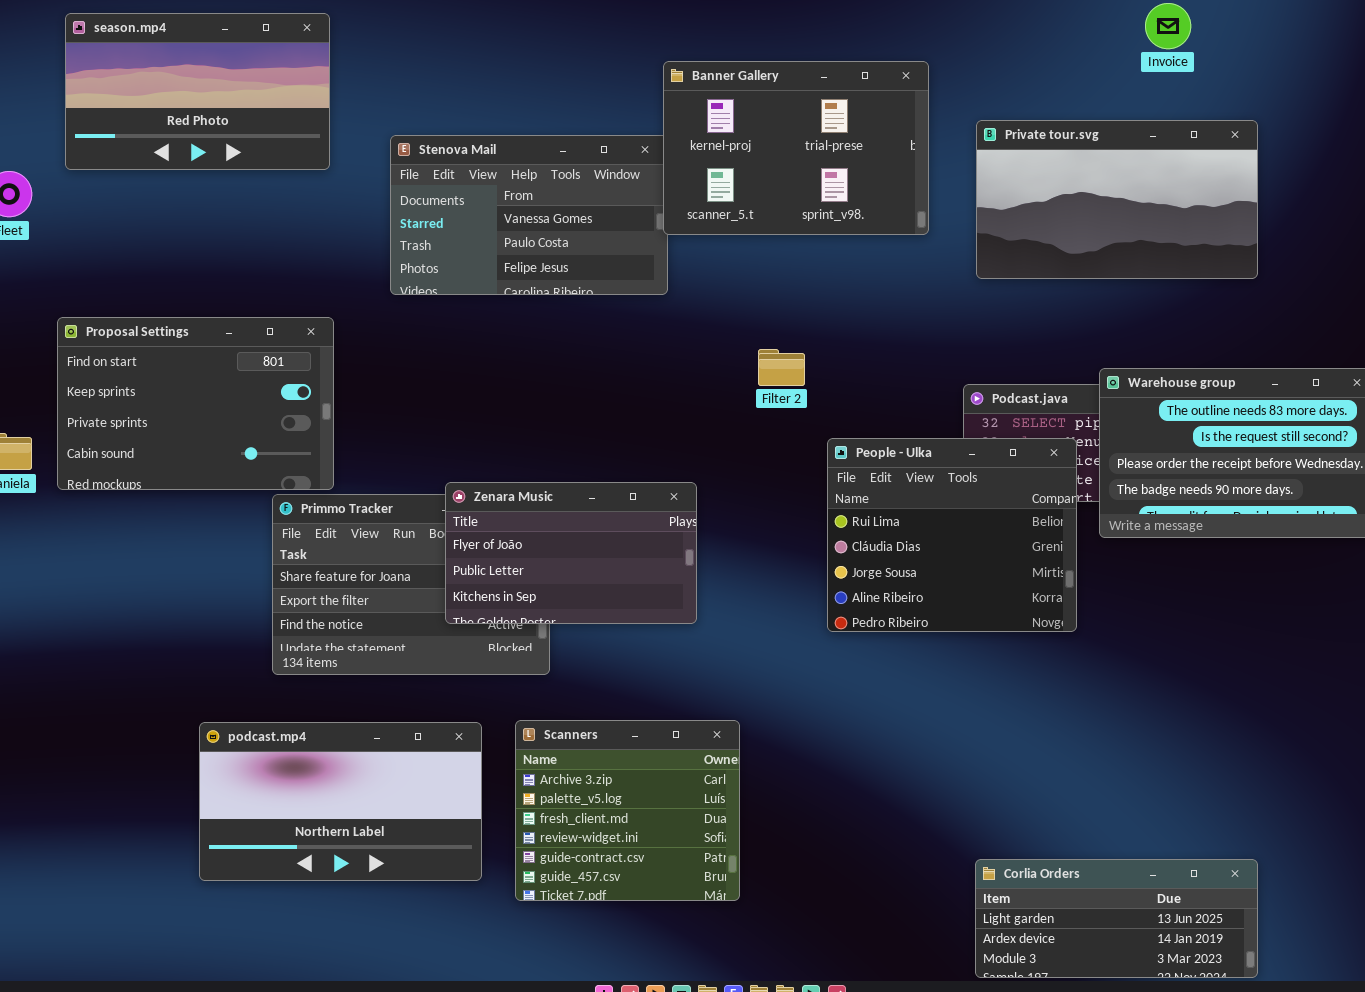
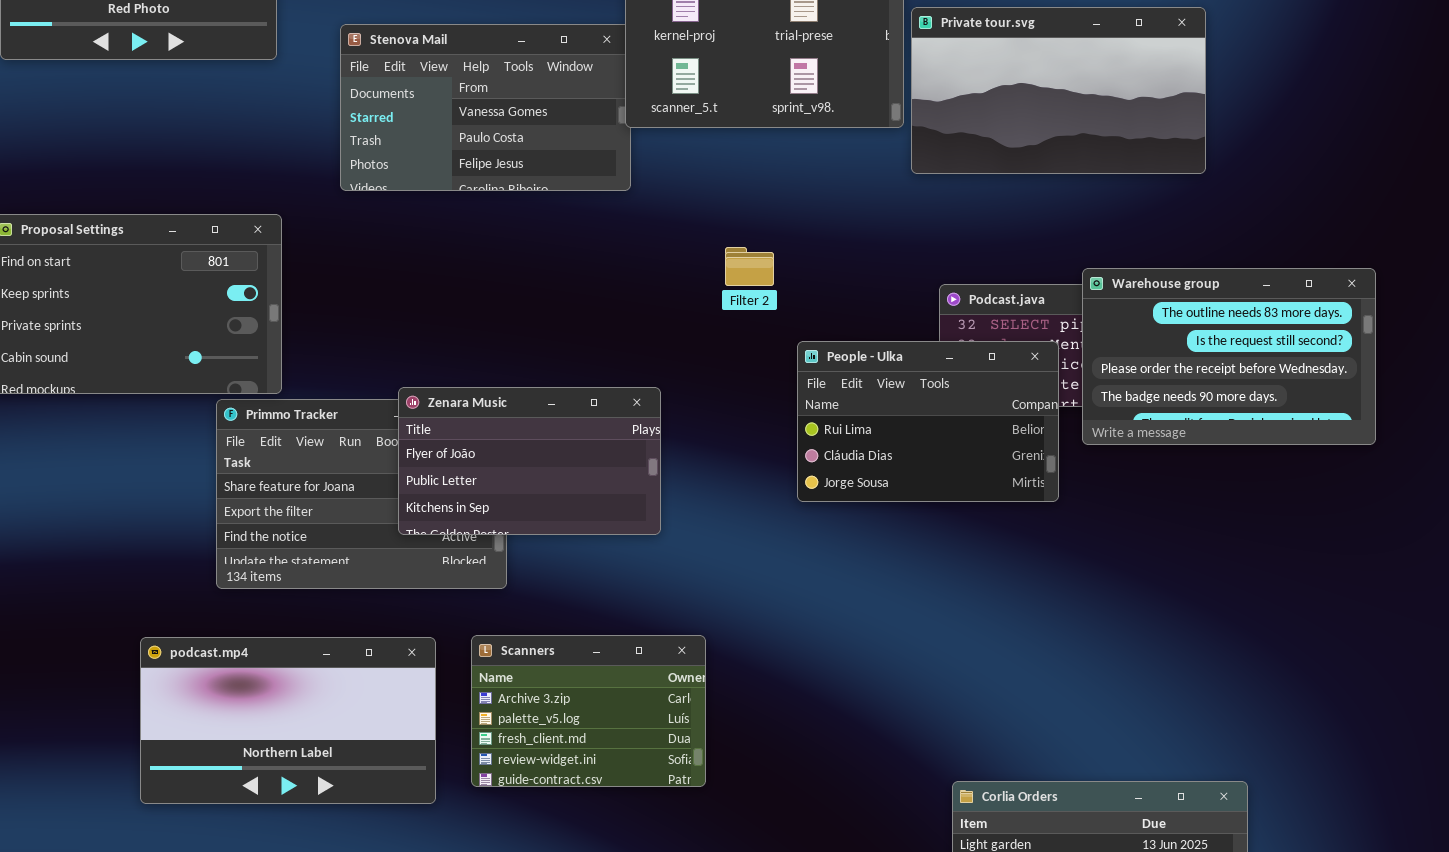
Private tour.svg: [976,120,1258,279] -> [911,7,1206,174], moved
People - Ulka: [827,438,1077,632] -> [797,341,1059,502], resized
Scanners: [515,720,740,901] -> [471,635,706,787], resized

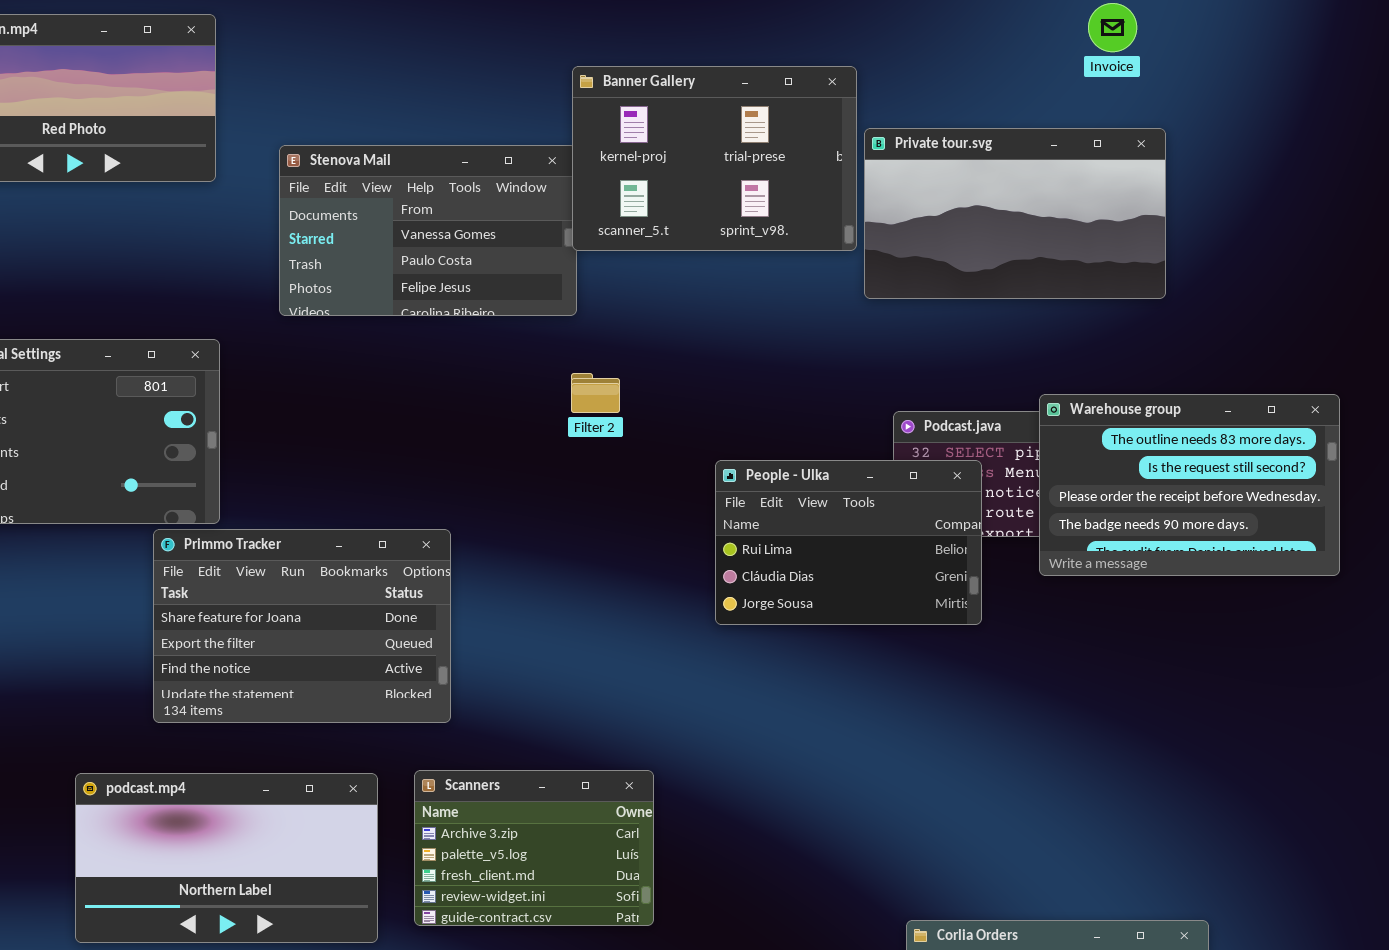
Filter 2: [725,247,774,286] -> [571,373,620,413], moved
People - Ulka: [797,341,1059,502] -> [715,460,982,625], moved
Zenara Music: [398,387,661,535] -> none, closed

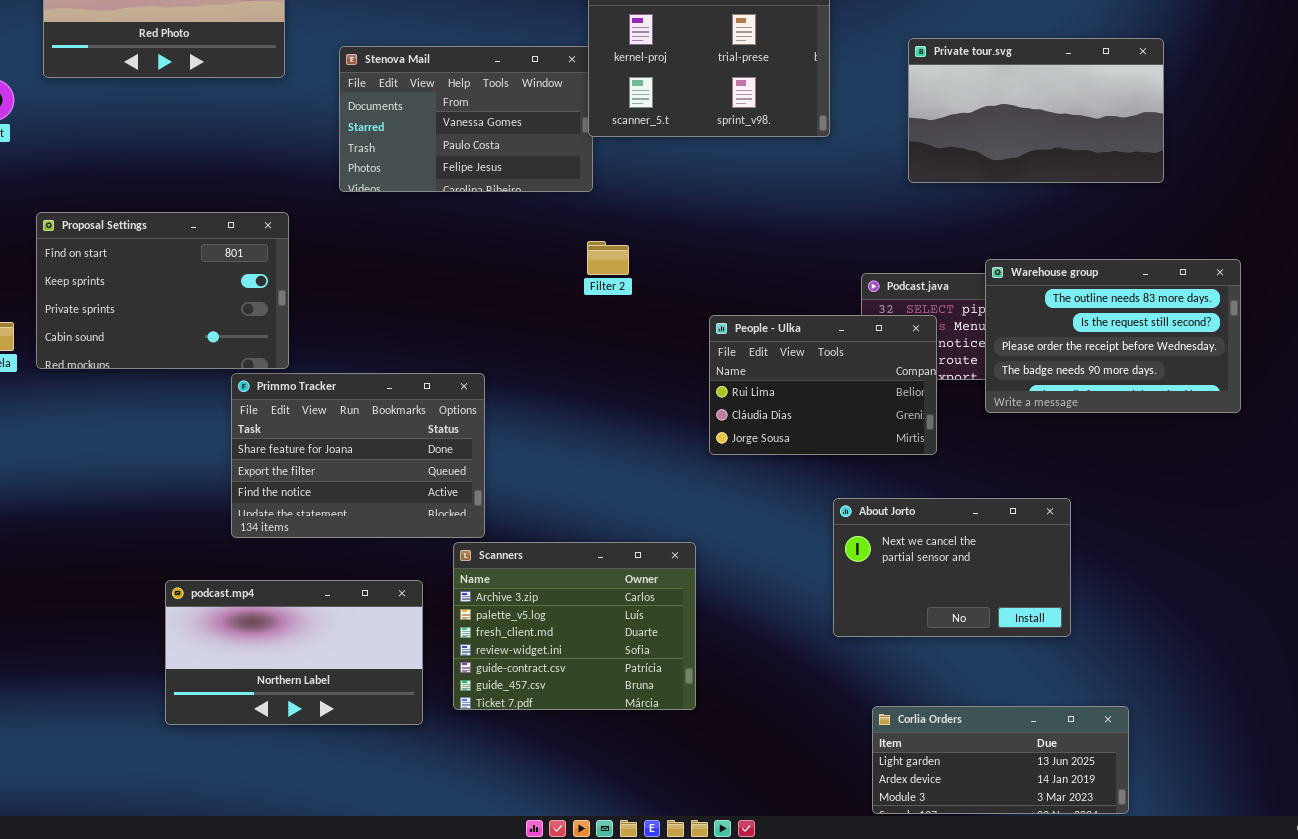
Private tour.svg: [864,128,1166,299] -> [908,38,1164,183], moved
About Jorto: none -> [833,498,1071,637], opened
Scanners: [414,770,654,926] -> [453,542,696,710], resized

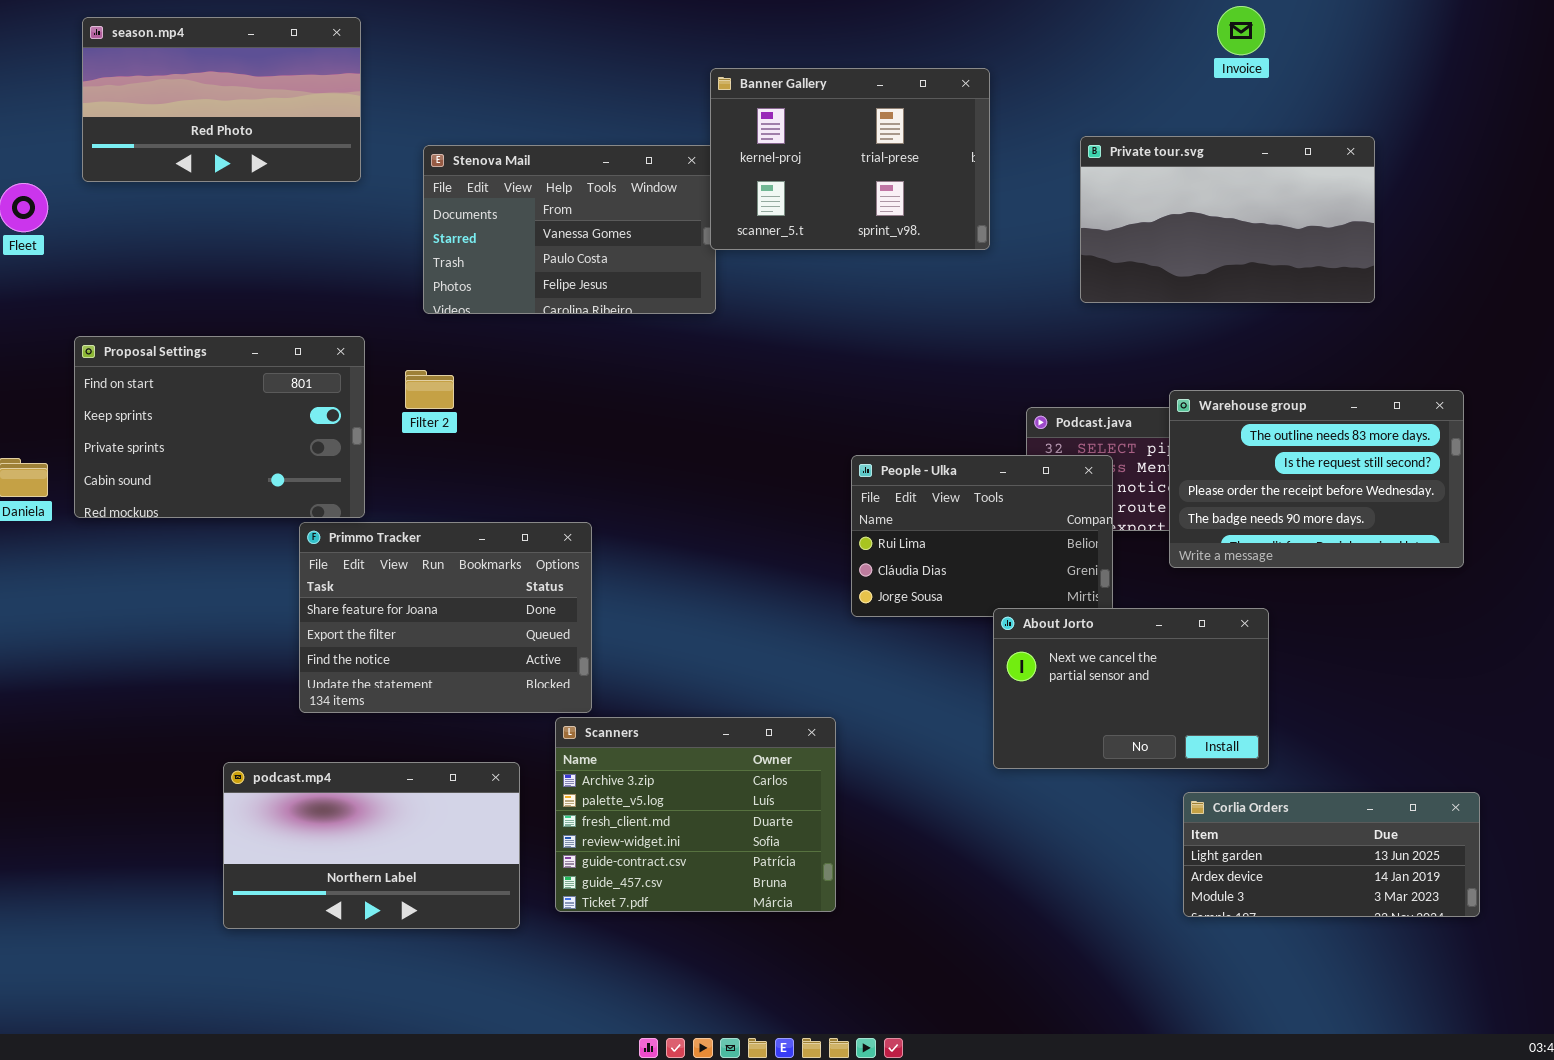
Filter 2: [587,241,629,275] -> [405,370,454,409], moved
About Jorto: [833,498,1071,637] -> [993,608,1269,769], moved
Corlia Orders: [872,706,1129,814] -> [1183,792,1480,917], moved

